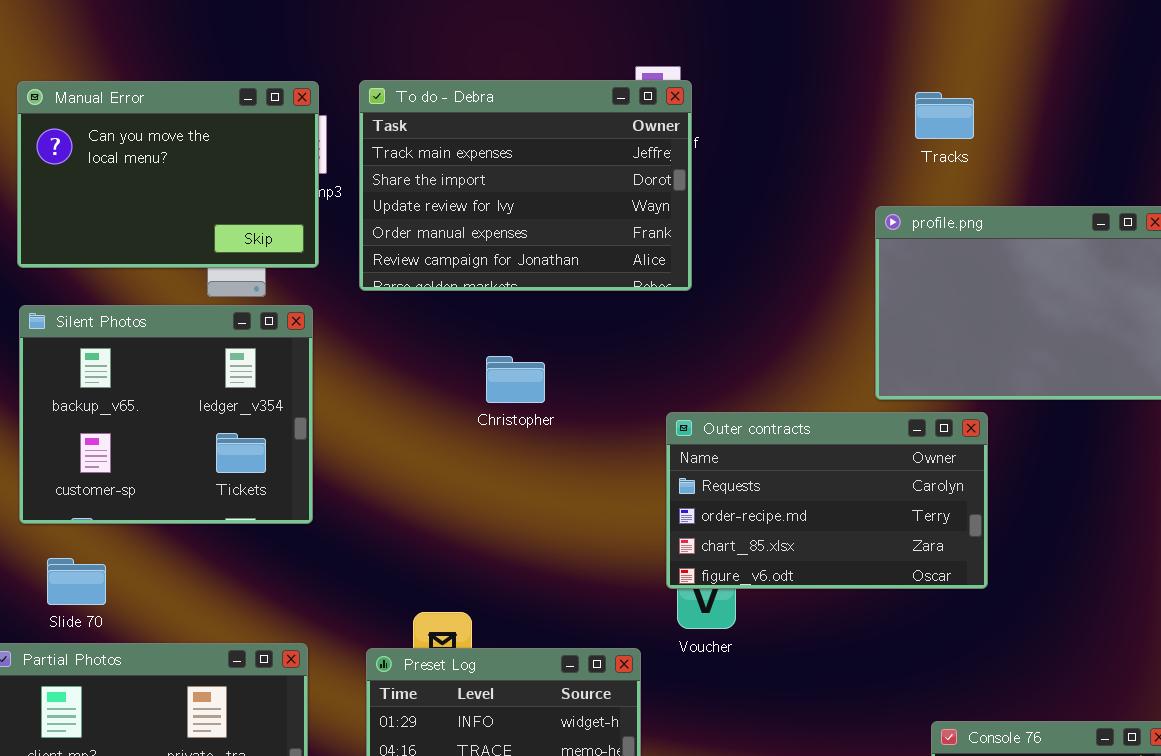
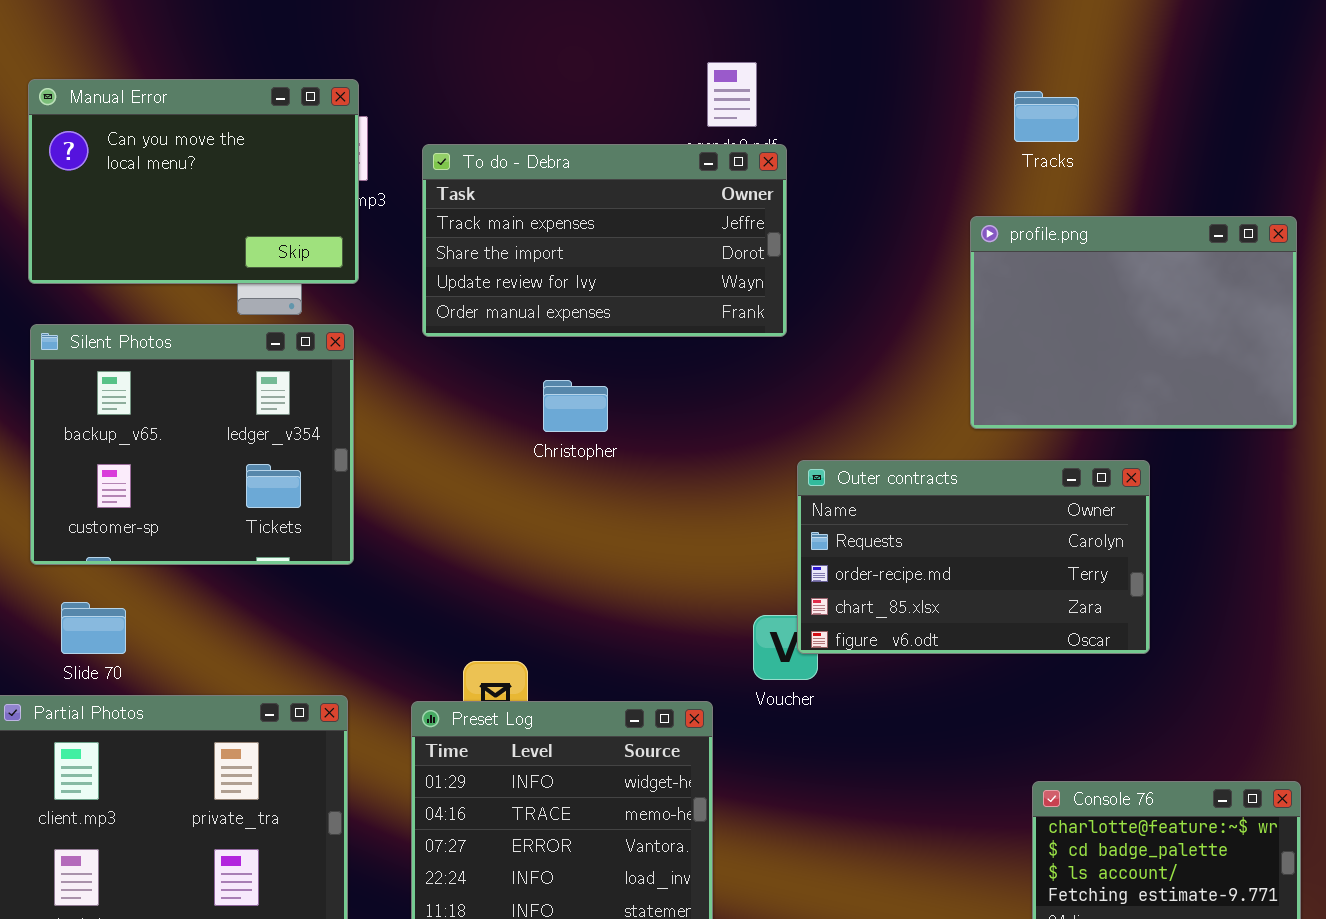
To do - Debra: [359,80,692,291] -> [422,144,787,337], moved, resized
Outer contracts: [666,412,988,589] -> [797,460,1150,654], moved

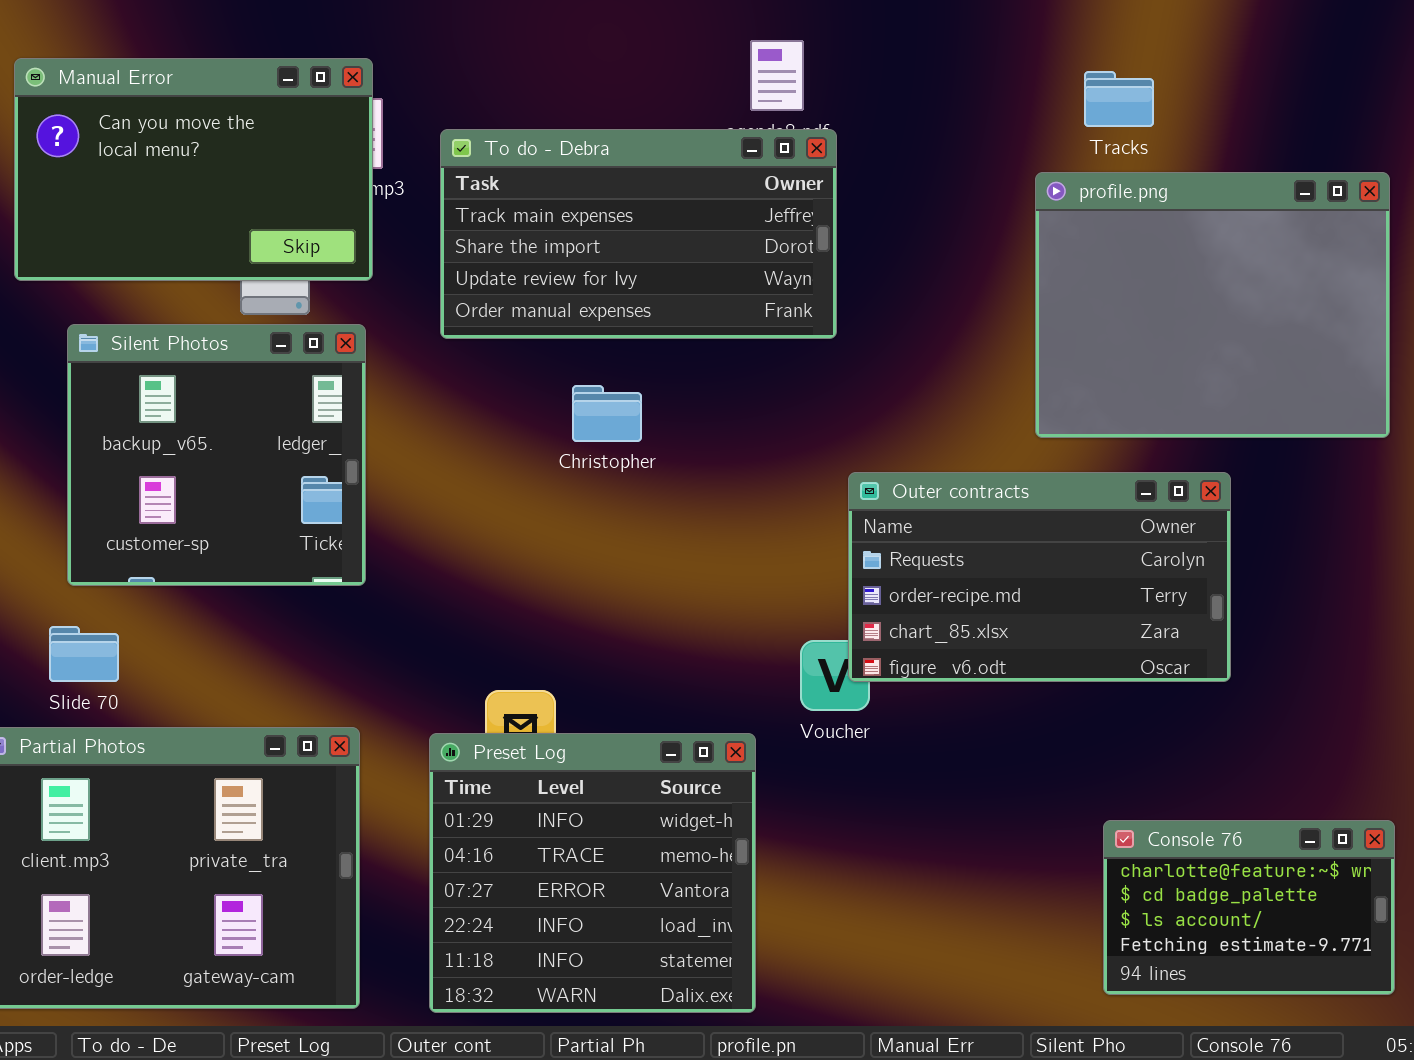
profile.png: [970,216,1297,429] -> [1035,172,1390,438], resized
Silent Photos: [30,324,354,565] -> [67,324,366,586], resized

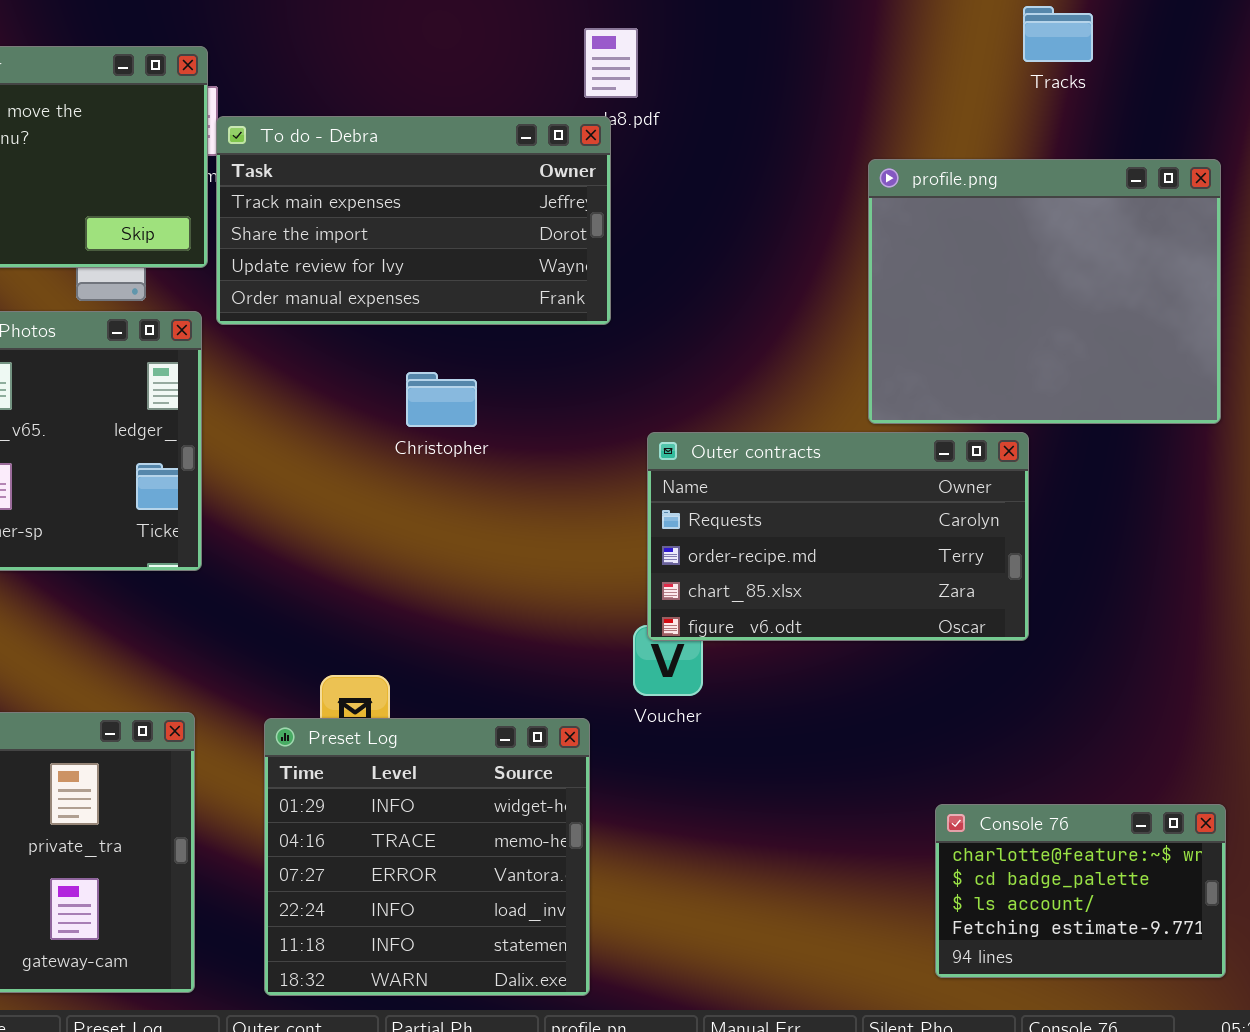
Tracks: [1084,71,1154,127] -> [1023,6,1093,62], moved
To do - Debra: [440,129,837,339] -> [216,116,611,325], moved
Outer contracts: [848,472,1231,682] -> [647,432,1029,641], moved

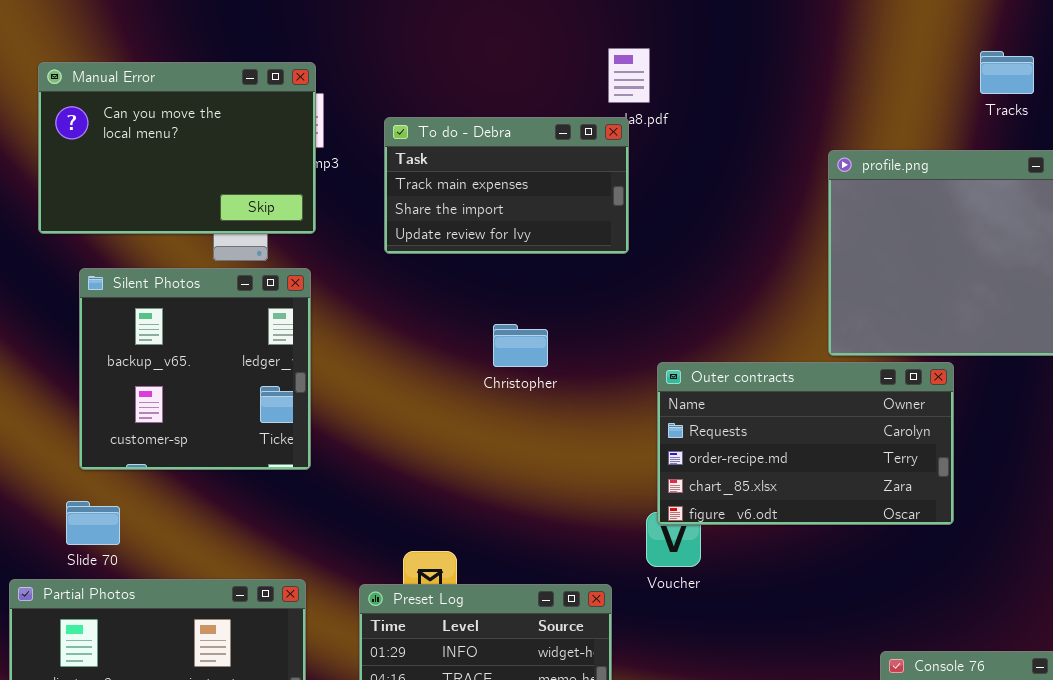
Tracks: [1023,6,1093,62] -> [980,51,1034,94], moved
To do - Debra: [216,116,611,325] -> [384,117,629,254], resized
Christopher: [406,372,477,427] -> [493,324,548,367], moved

